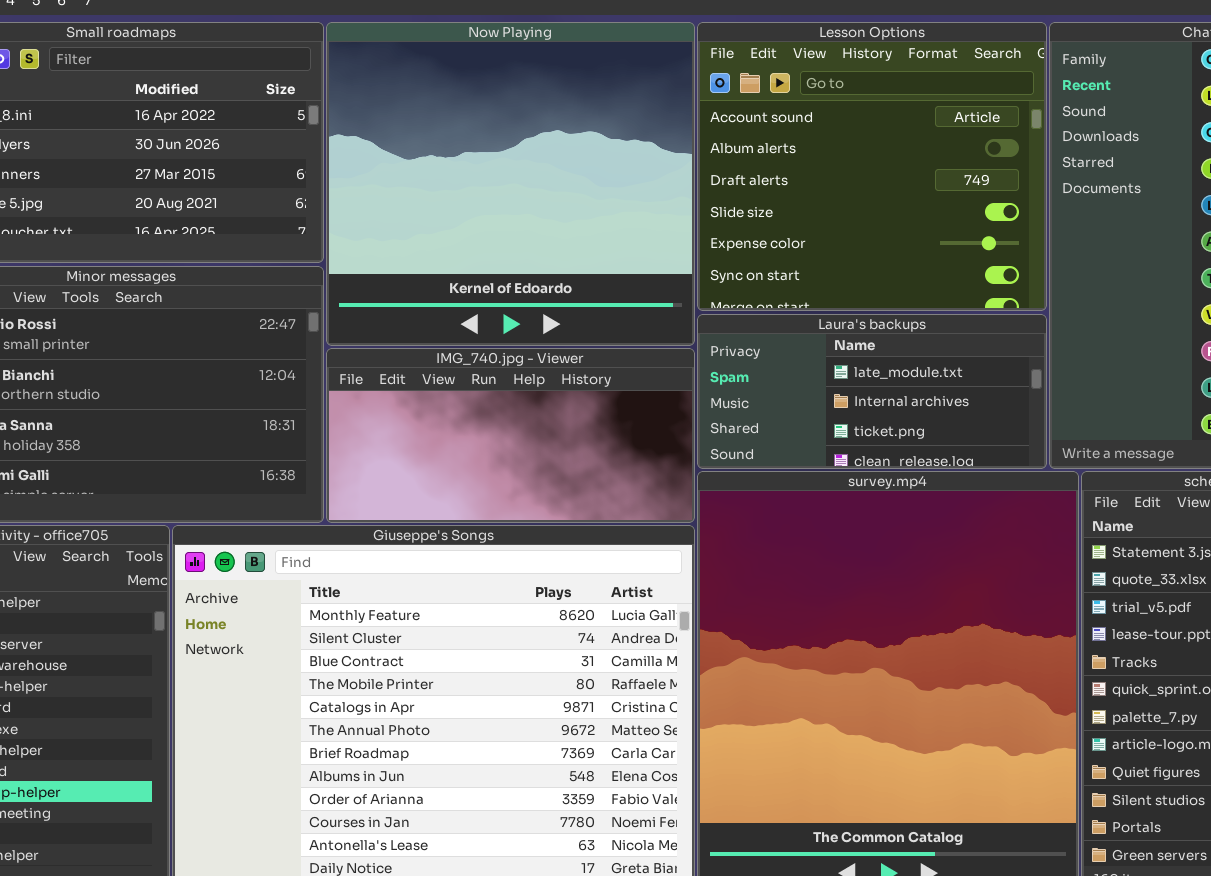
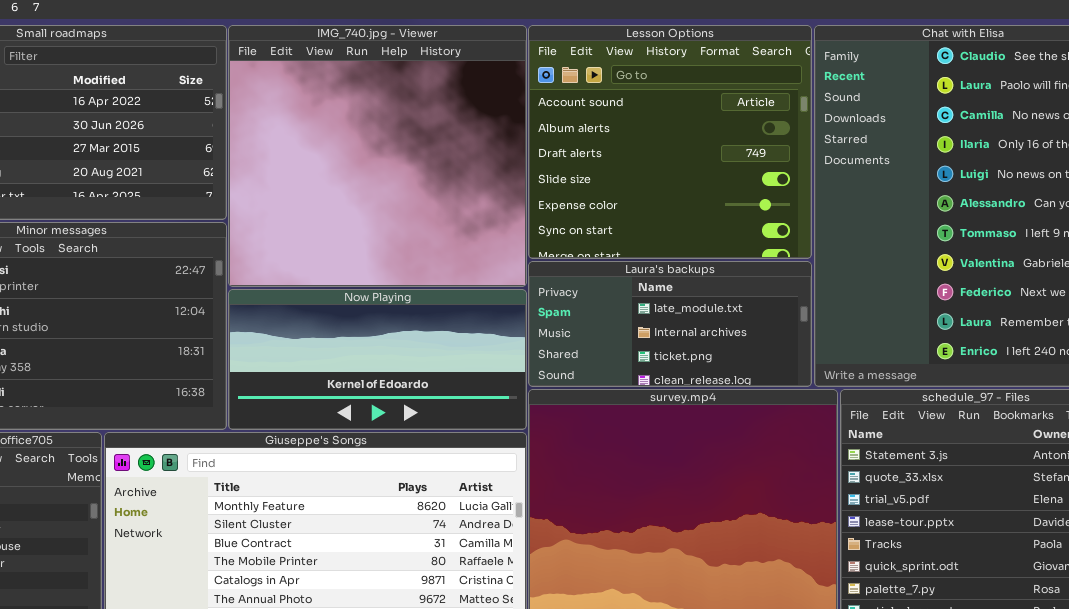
Now Playing: [326,22,695,346] -> [228,289,527,430], moved, resized
IMG_740.jpg - Viewer: [326,348,695,523] -> [228,25,527,287], moved, resized

